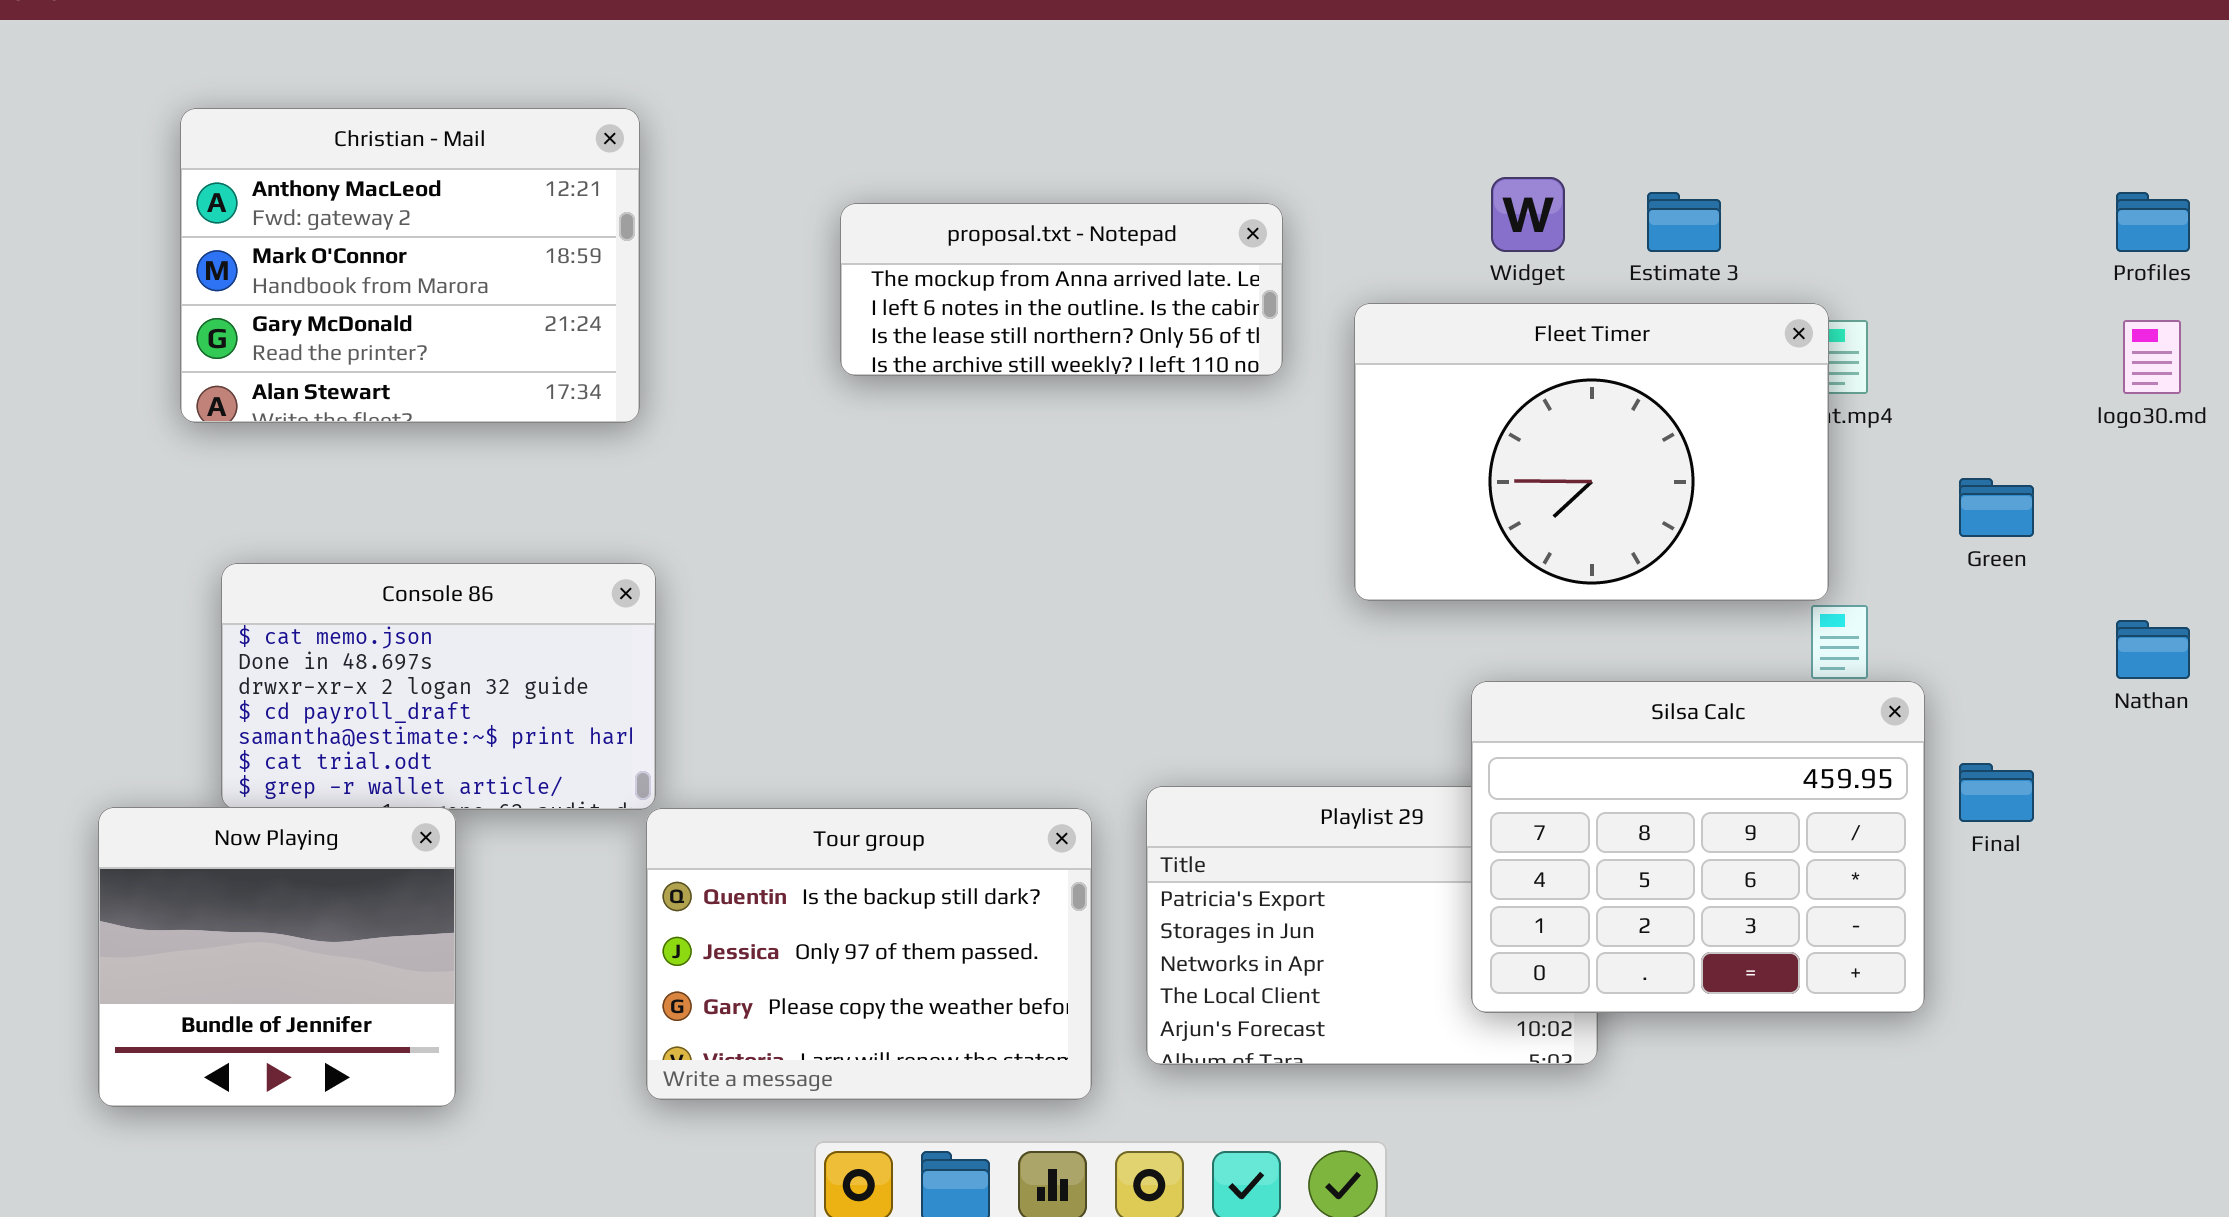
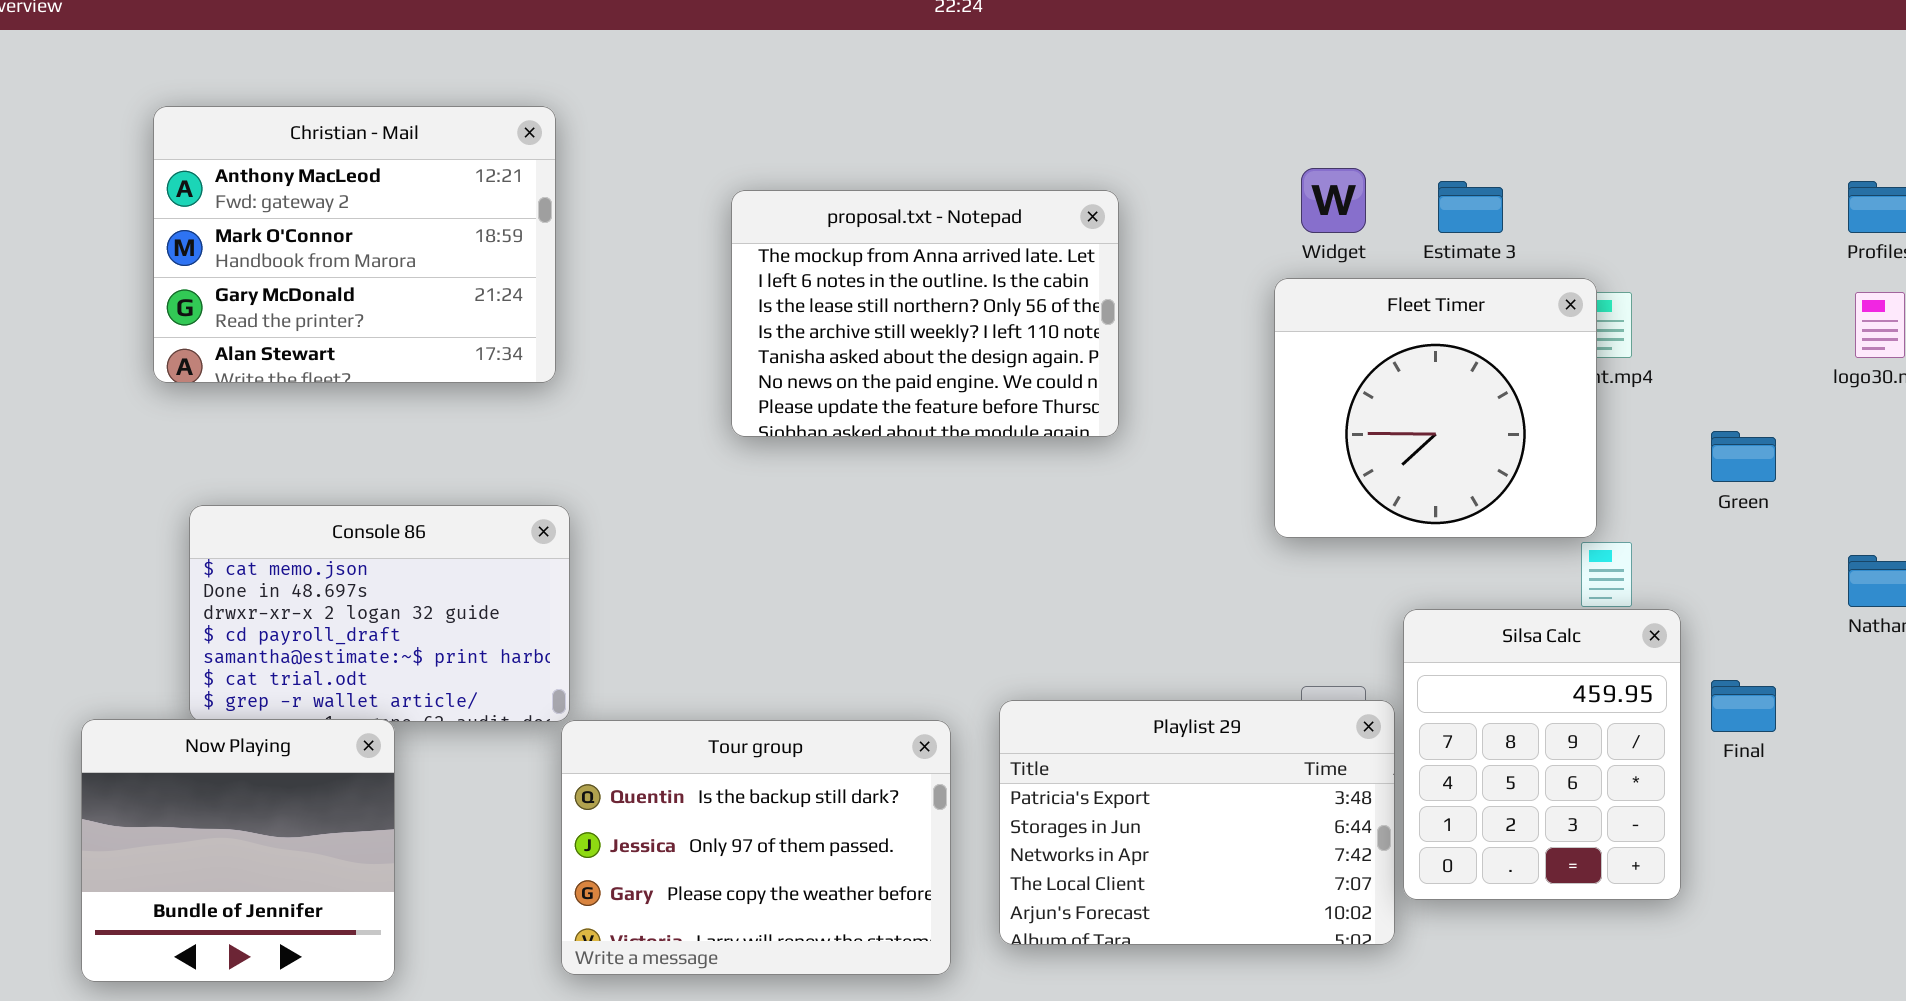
proposal.txt - Notepad: [840,203,1283,376] -> [731,190,1119,437], resized
Fleet Timer: [1354,303,1829,601] -> [1274,278,1597,538], resized
Silsa Calc: [1471,681,1925,1013] -> [1403,609,1681,900], resized

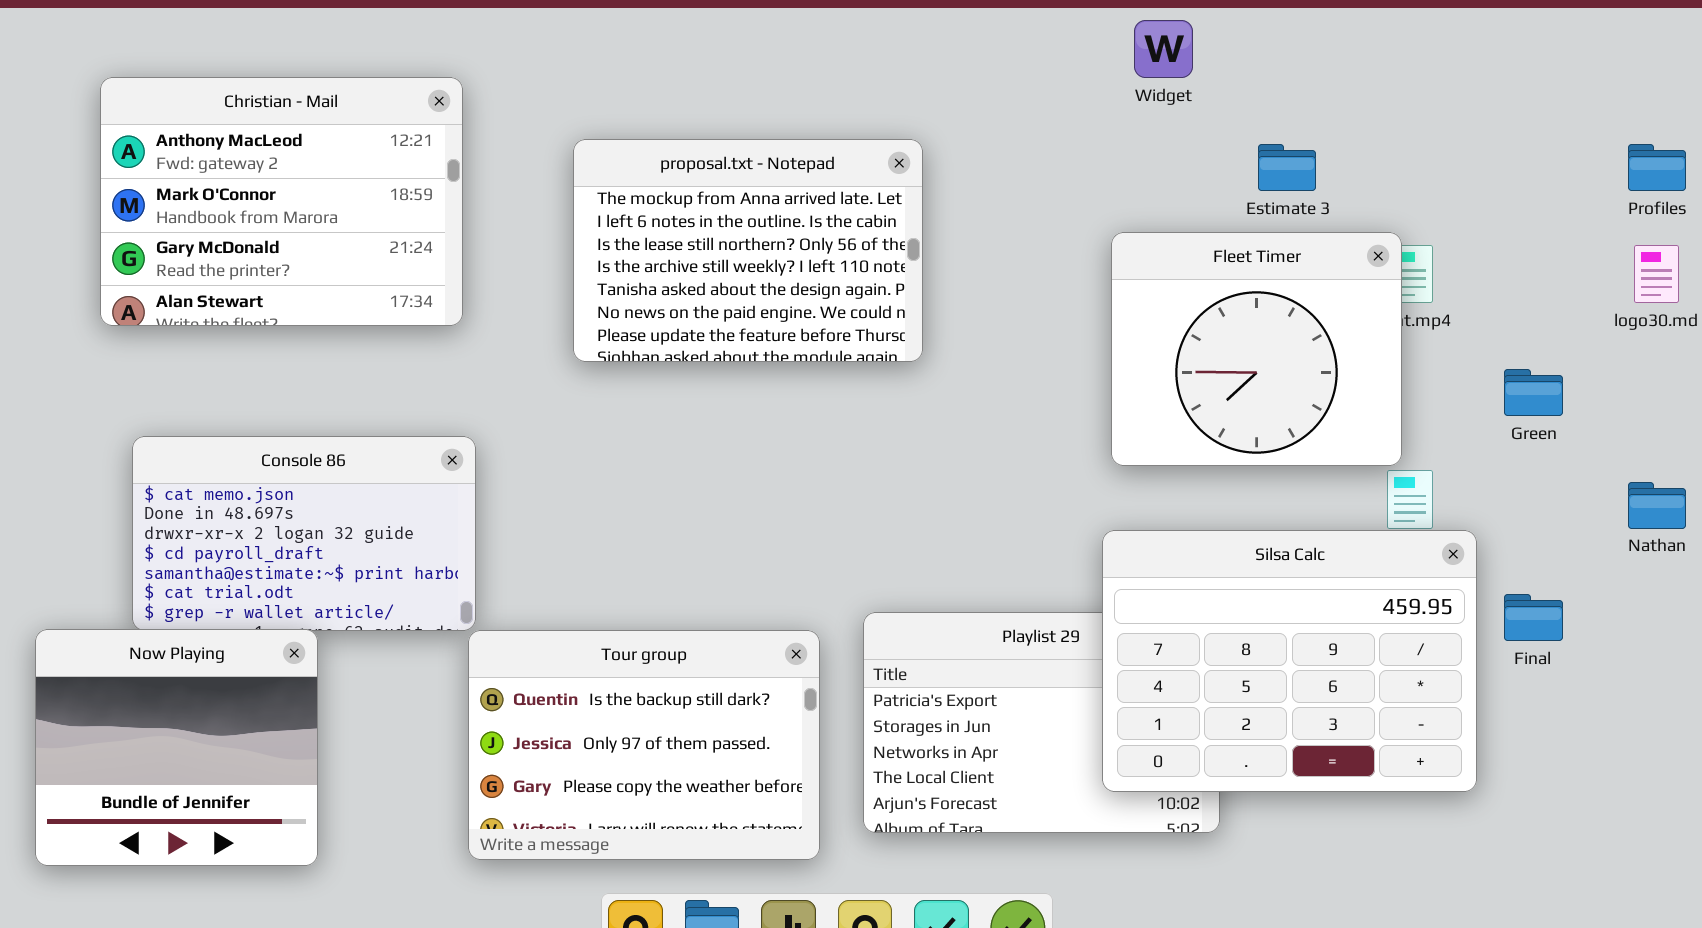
Widget: [1301,168,1366,233] -> [1134,20,1193,78], moved
proposal.txt - Notepad: [731,190,1119,437] -> [573,139,923,362], moved
Silsa Calc: [1403,609,1681,900] -> [1102,530,1477,792], resized

